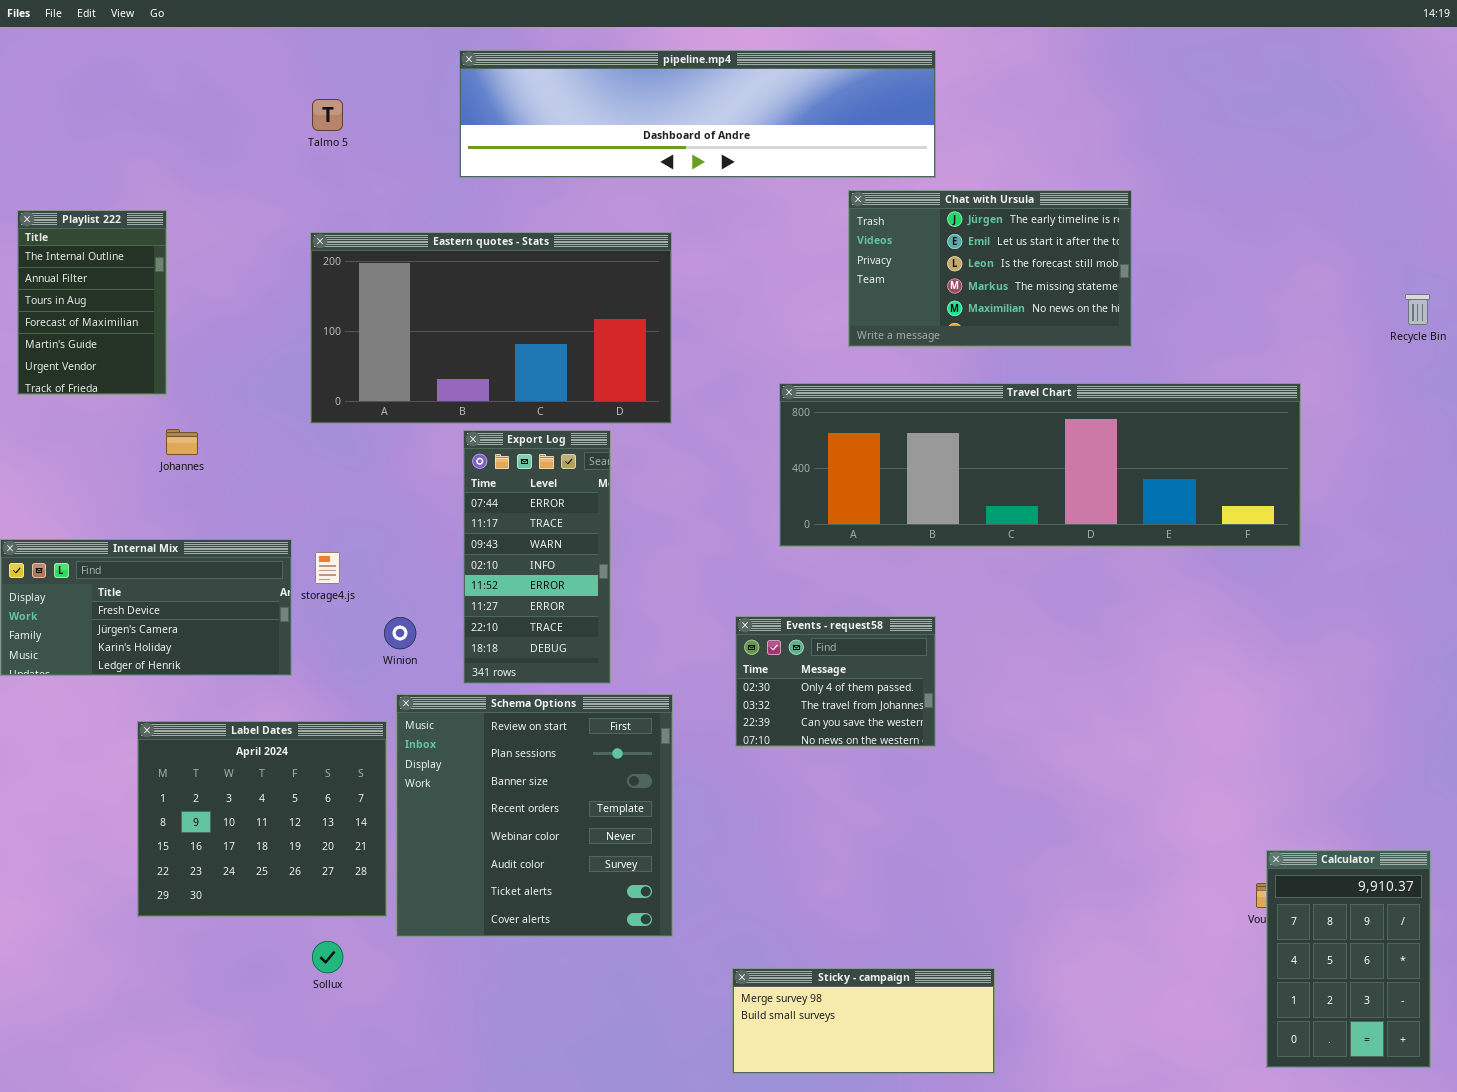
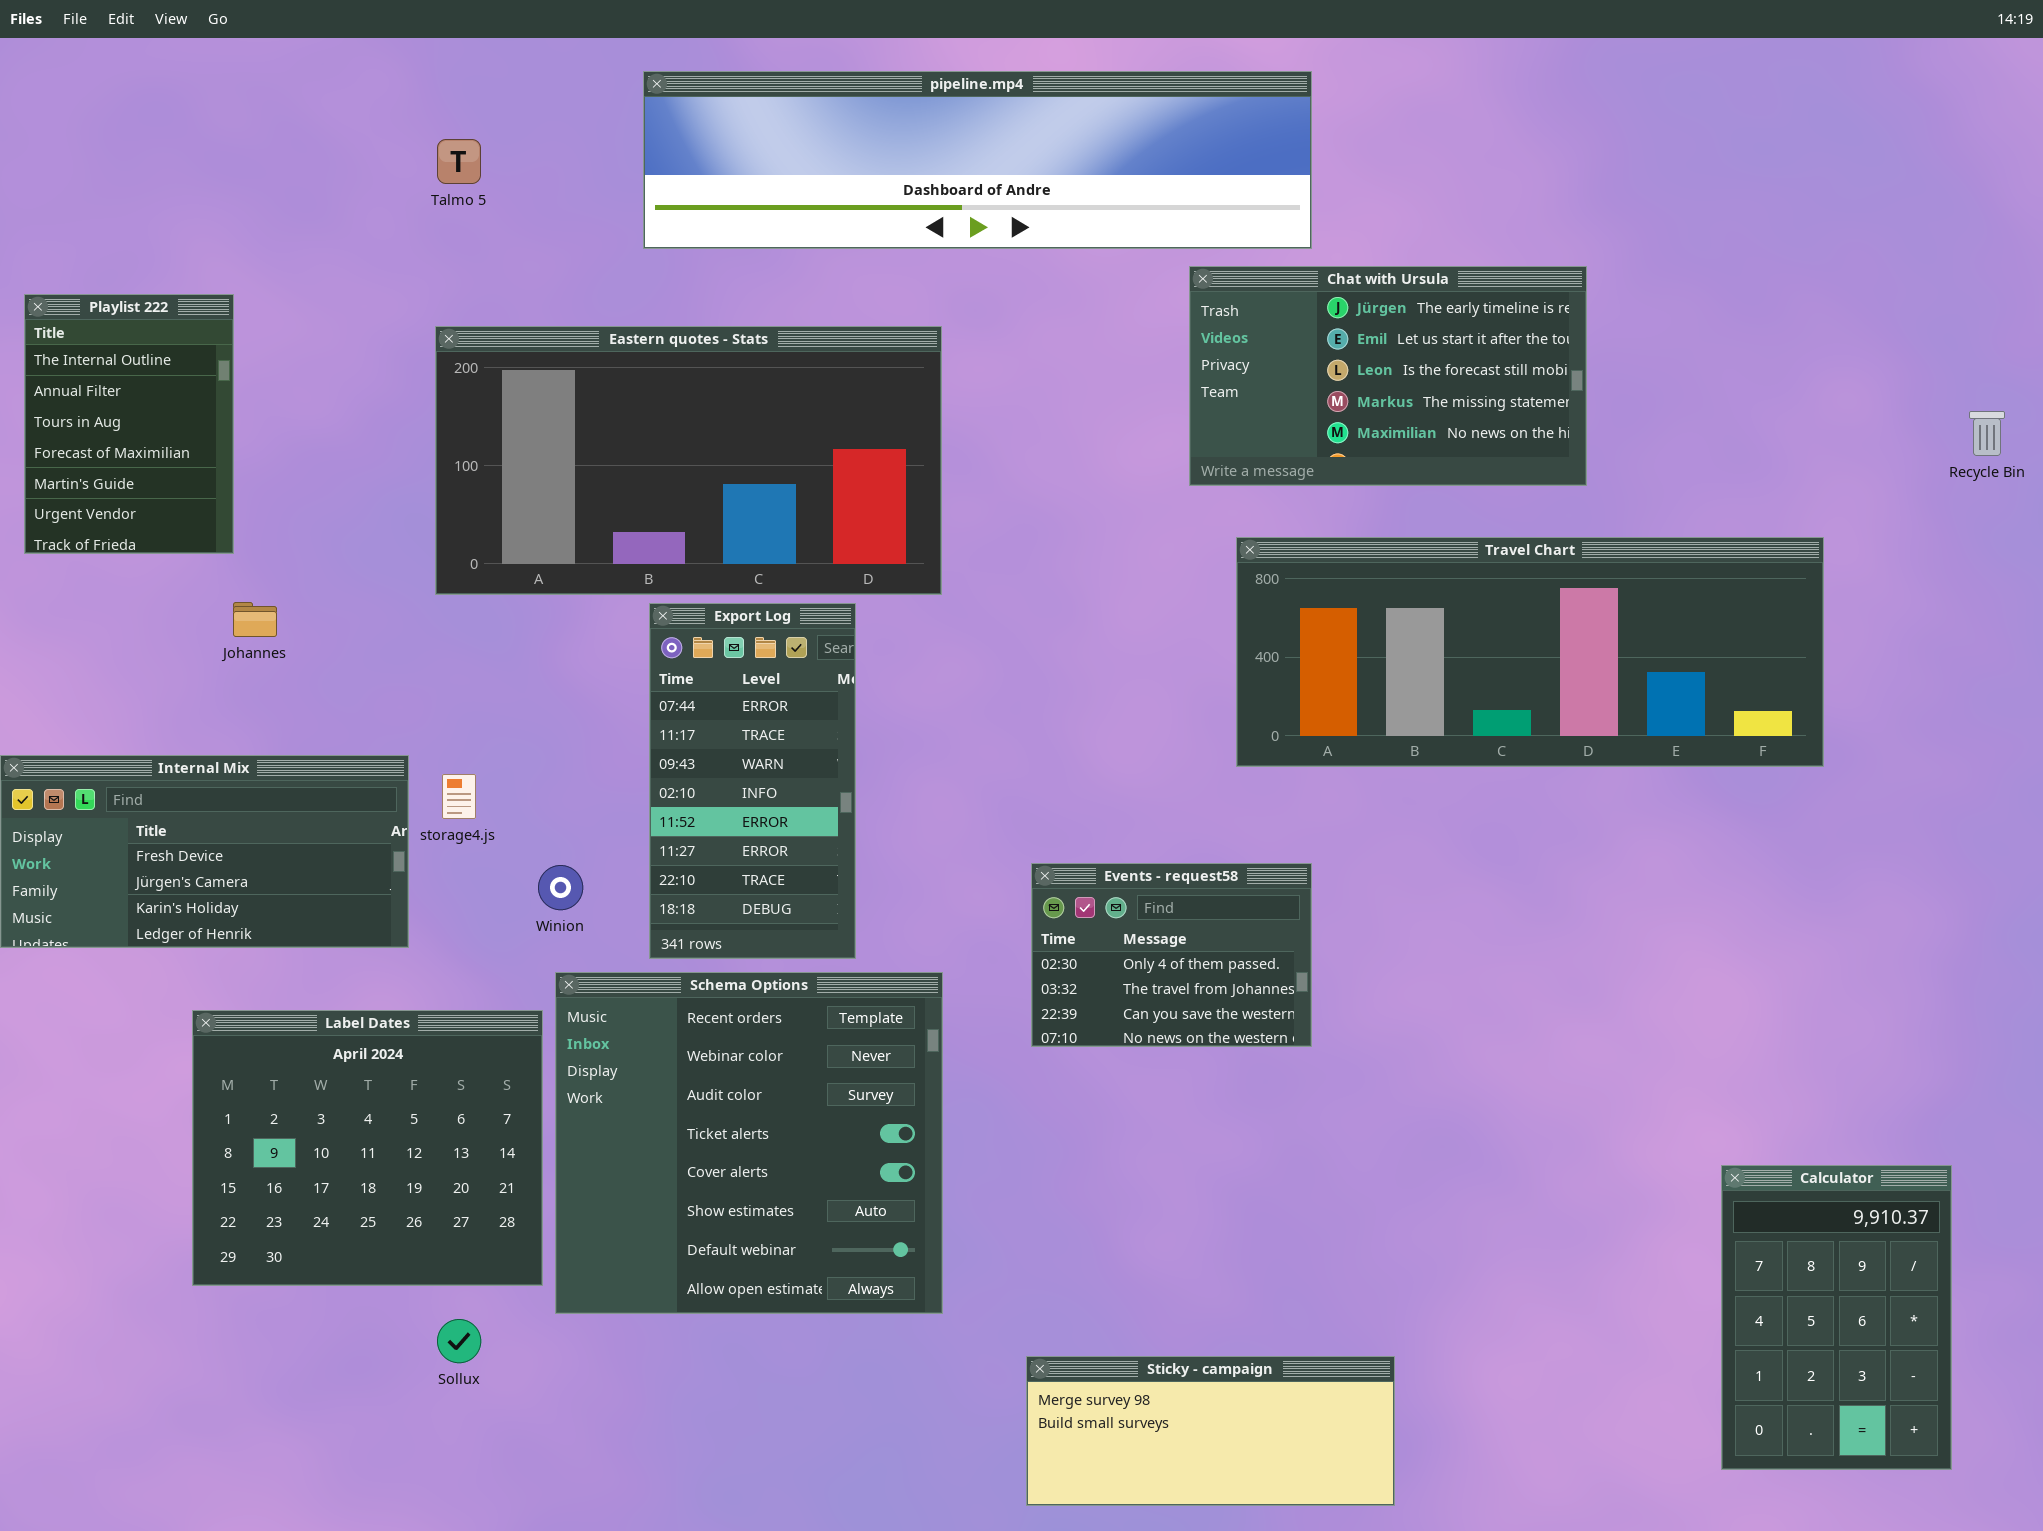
Travel Chart: [779,383,1301,547] -> [1236,537,1824,767], resized
Schema Options: [396,694,673,937] -> [555,972,943,1314], scrolled down 3 rows
Calculator: [1266,850,1431,1068] -> [1721,1165,1952,1470], moved

